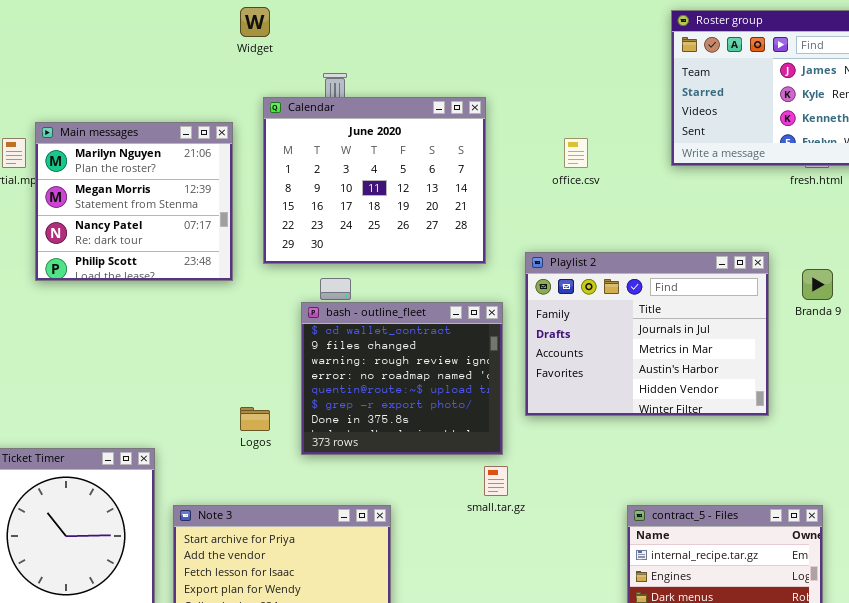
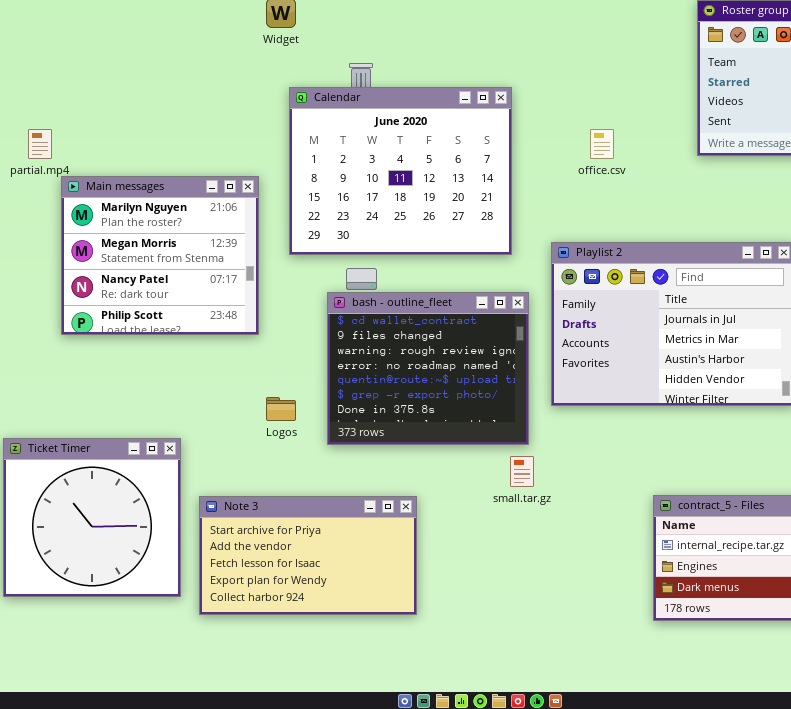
Main messages: [35,122,233,281] -> [61,176,259,335], moved

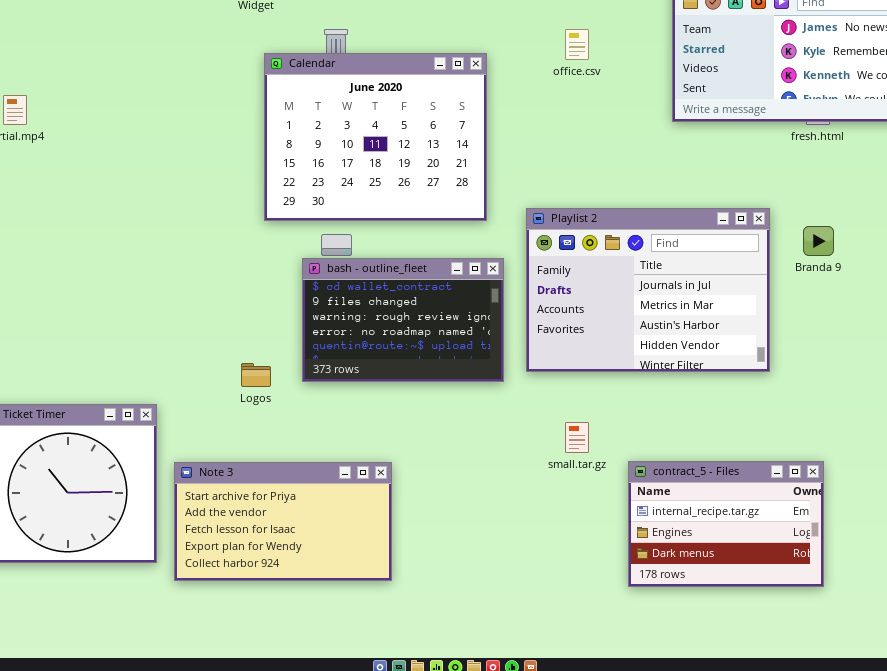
office.csv: [590,129,614,159] -> [565,29,589,60], moved
Main messages: [61,176,259,335] -> none, closed
bash - outline_fleet: [327,292,529,445] -> [302,258,504,382], resized
small.tar.gz: [510,456,534,487] -> [565,422,589,453], moved

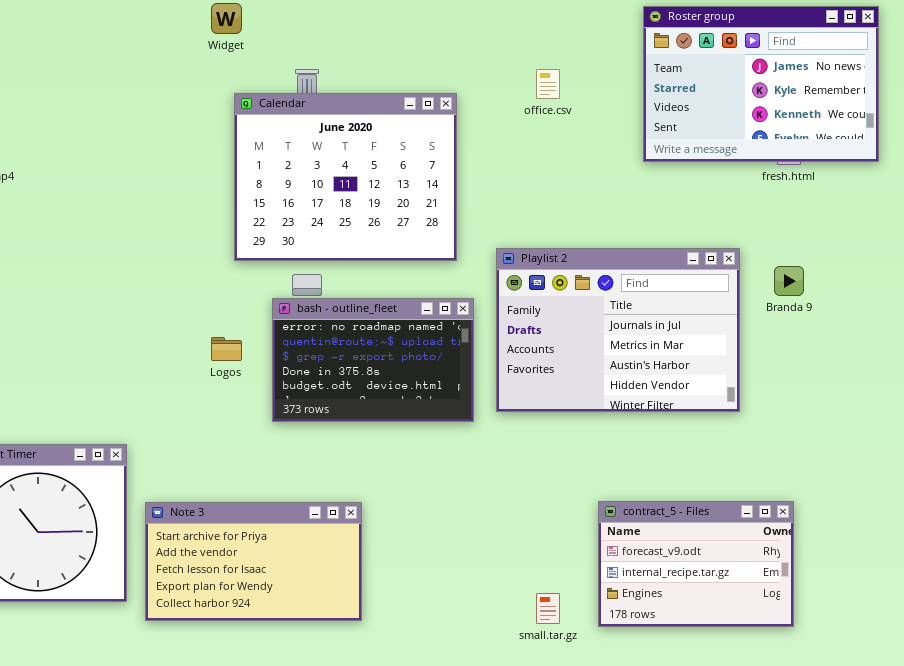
bash - outline_fleet: [302,258,504,382] -> [272,298,474,422], scrolled down 3 rows
Logos: [241,363,271,387] -> [211,337,242,361], moved
small.tar.gz: [565,422,589,453] -> [536,593,560,624], moved
contract_5 - Files: [628,461,824,587] -> [598,501,794,627], scrolled up 1 row

